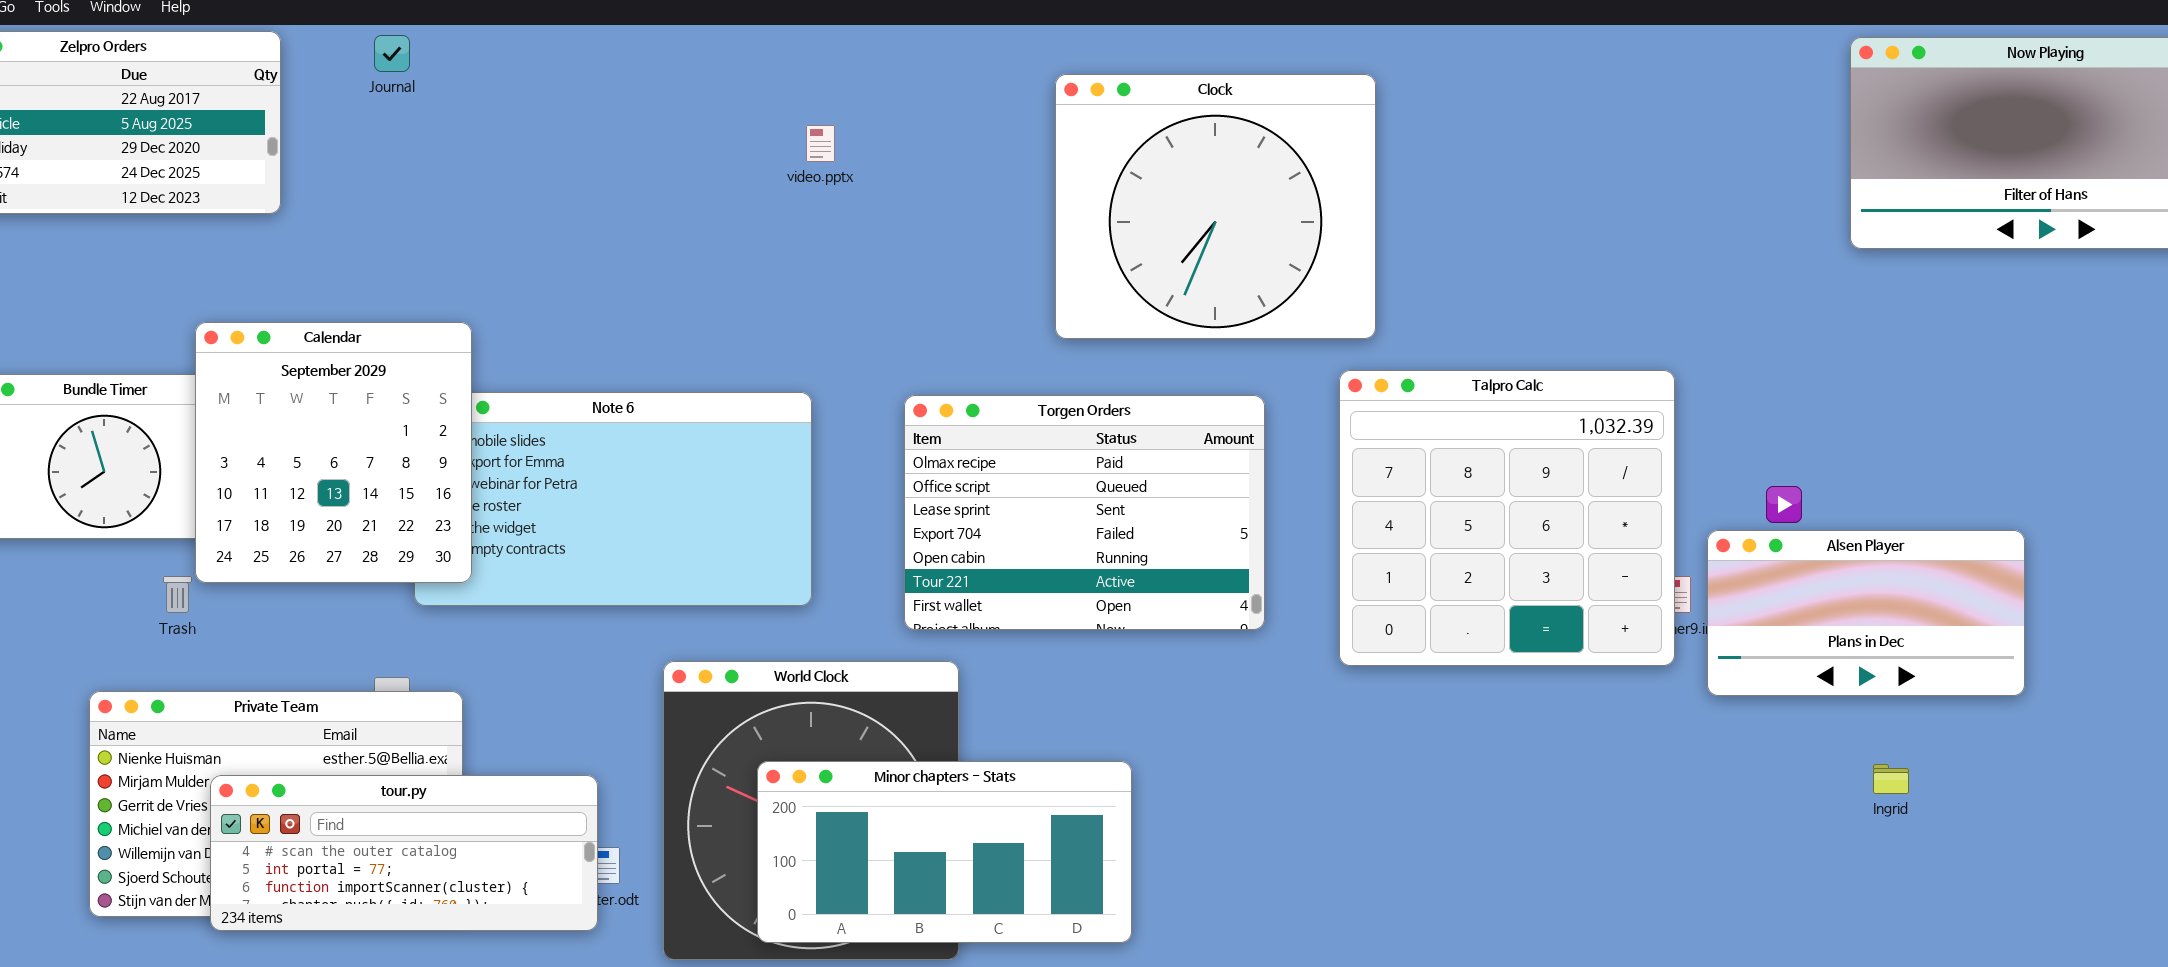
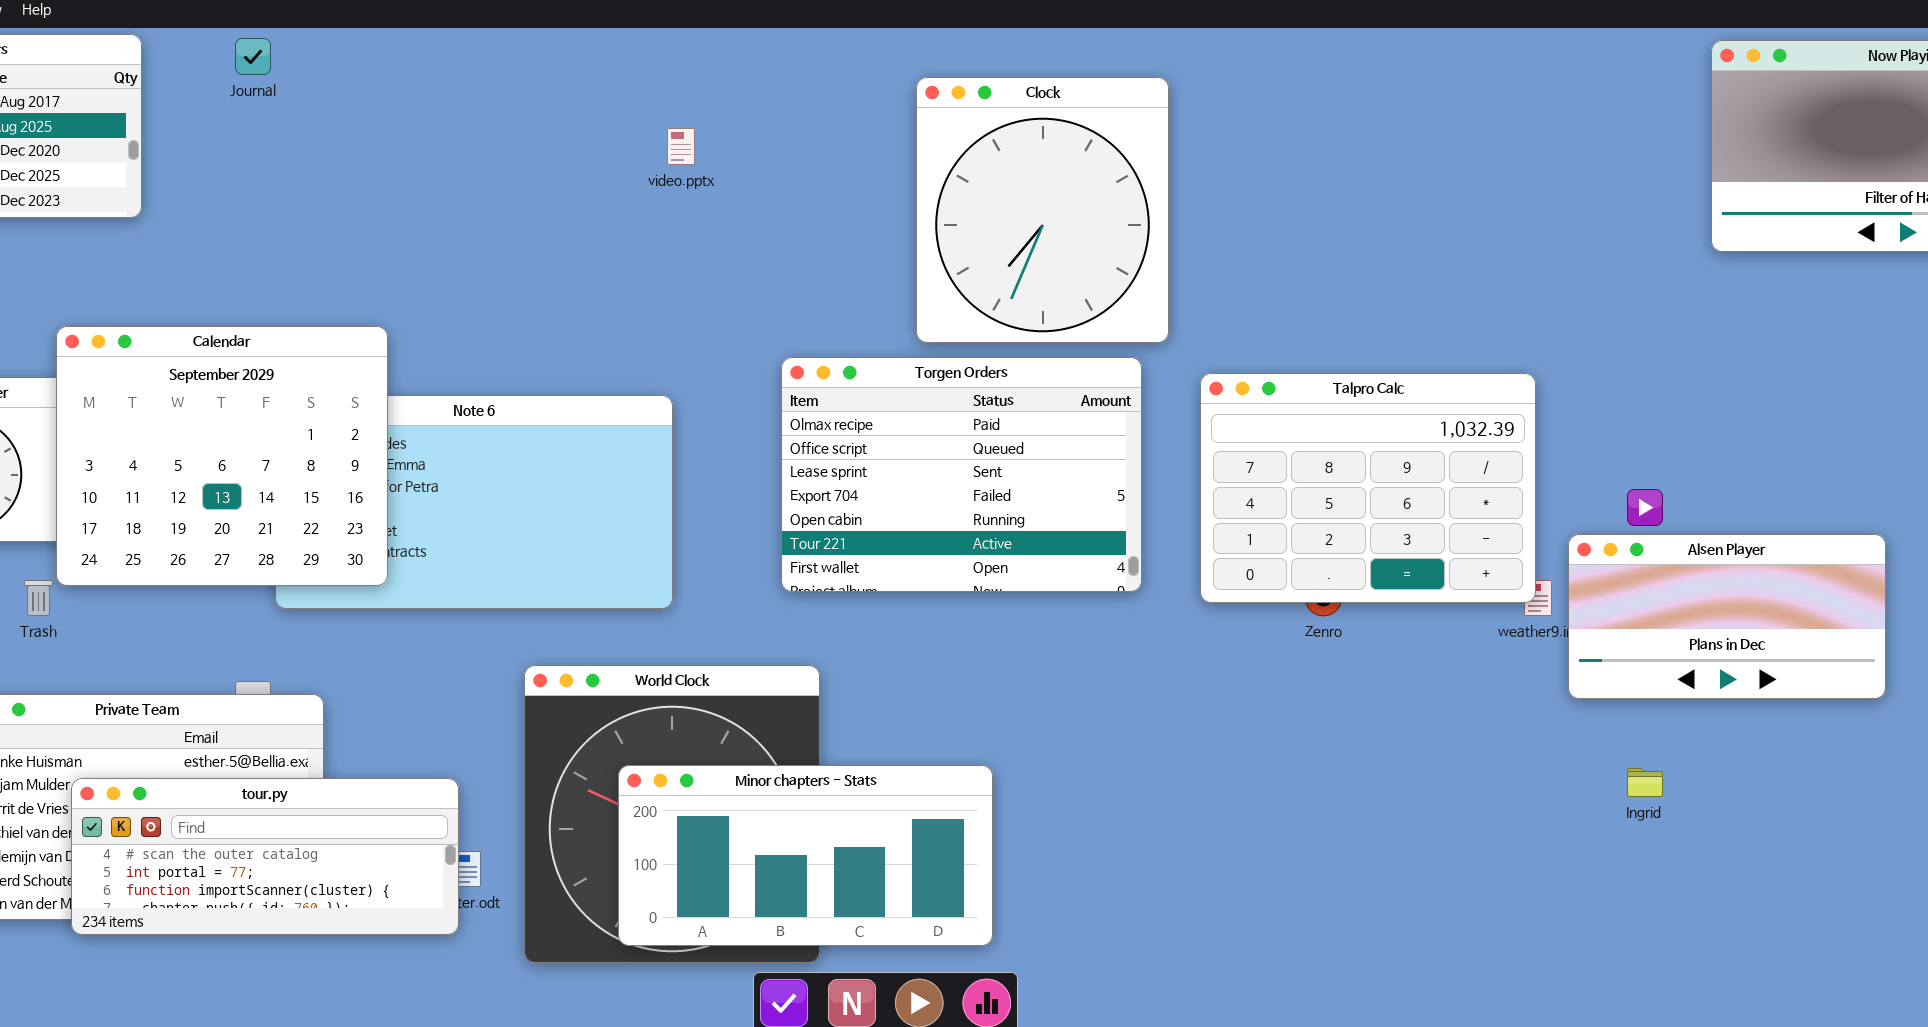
Clock: [1055,74,1376,339] -> [916,77,1169,343], resized
Calendar: [195,322,472,583] -> [56,326,388,586], resized
Talpro Calc: [1339,370,1675,666] -> [1200,373,1536,603], resized
Torgen Orders: [904,395,1265,630] -> [781,357,1142,592], moved
Ingrid: [1873,764,1909,794] -> [1627,768,1663,797], moved

